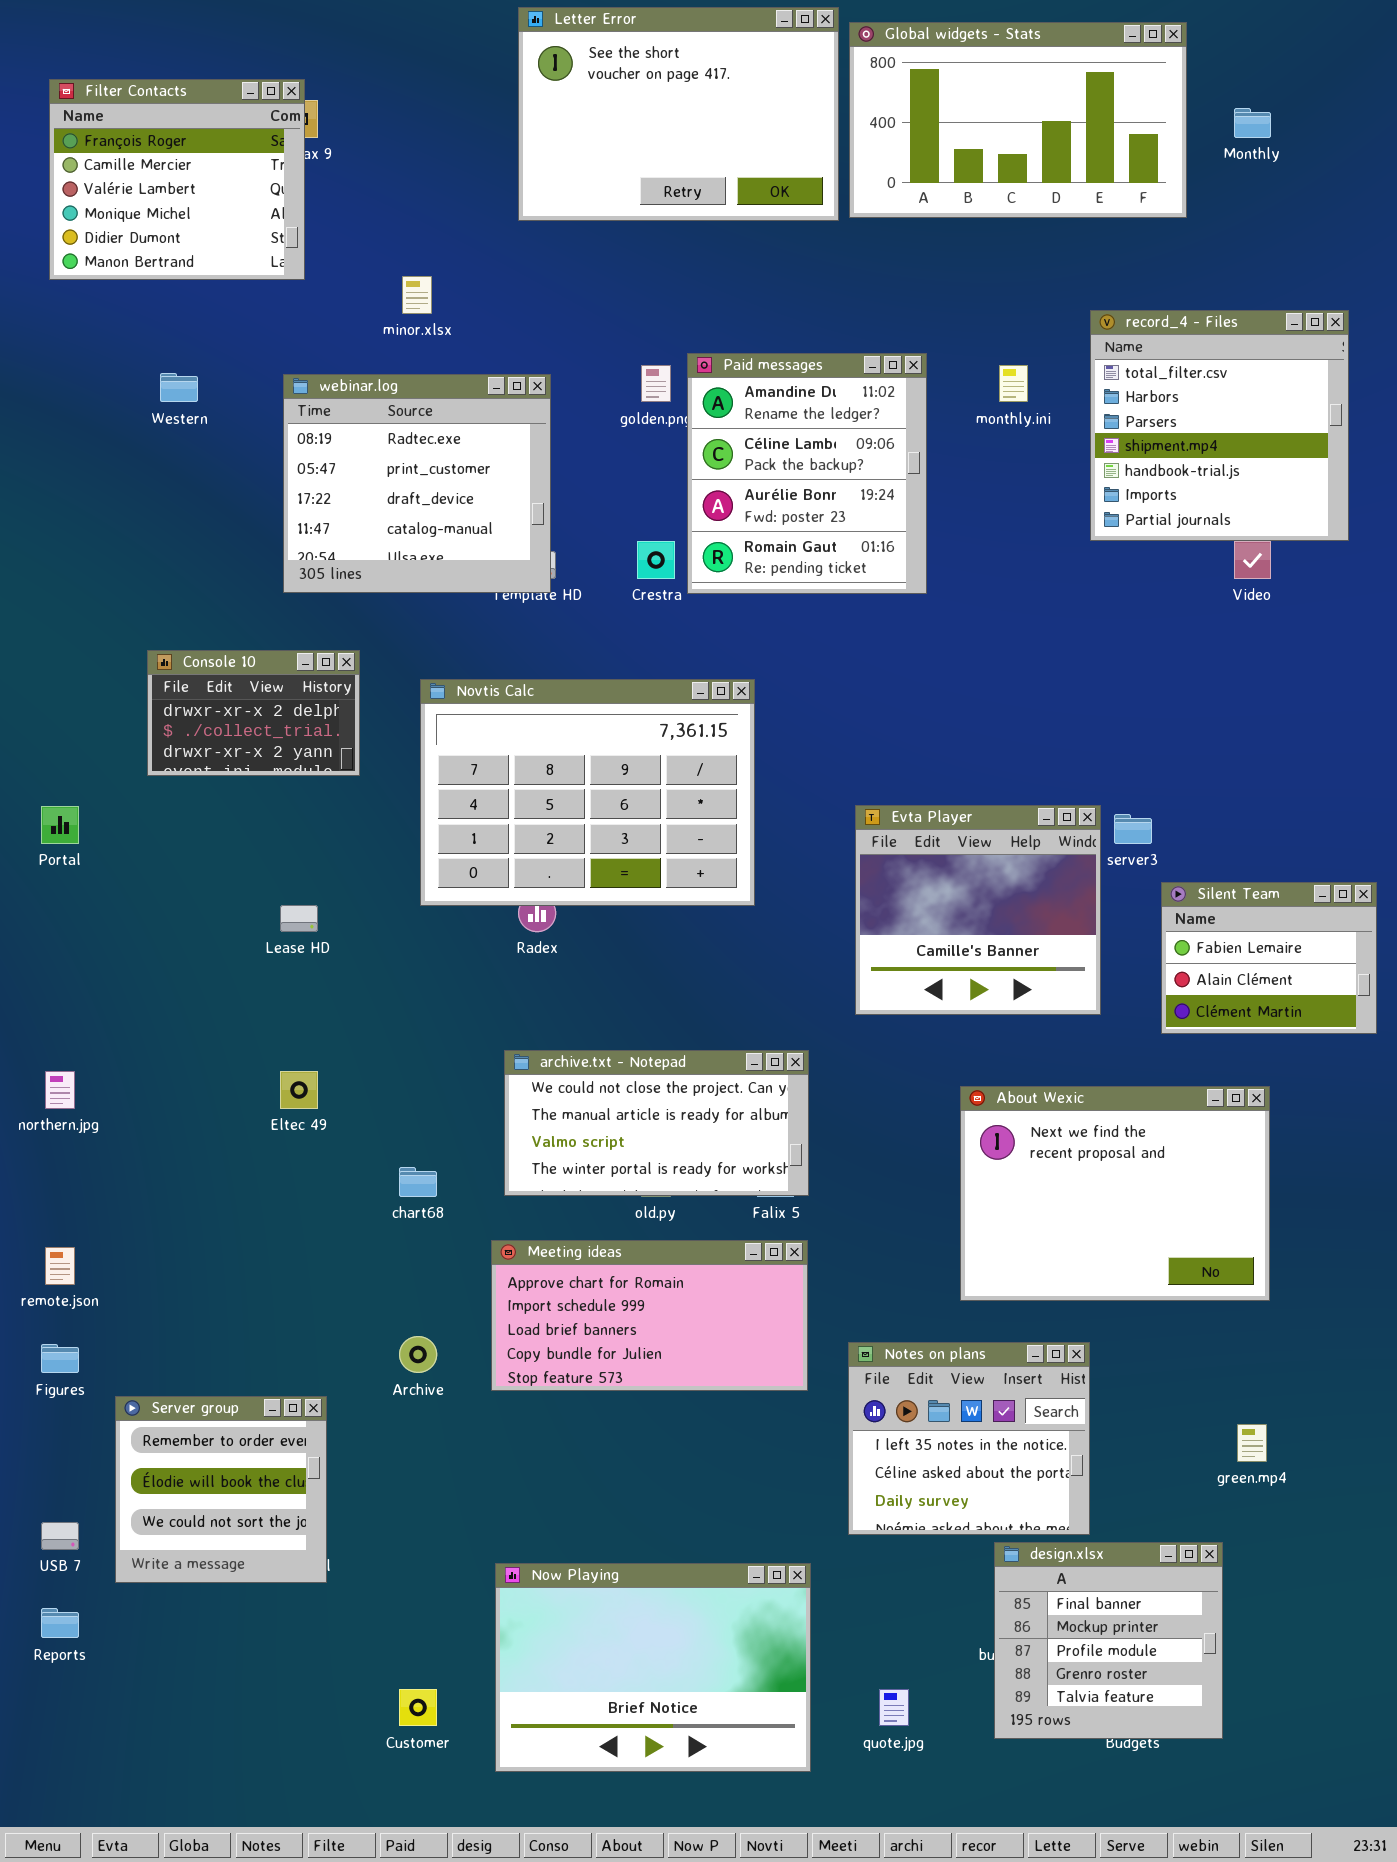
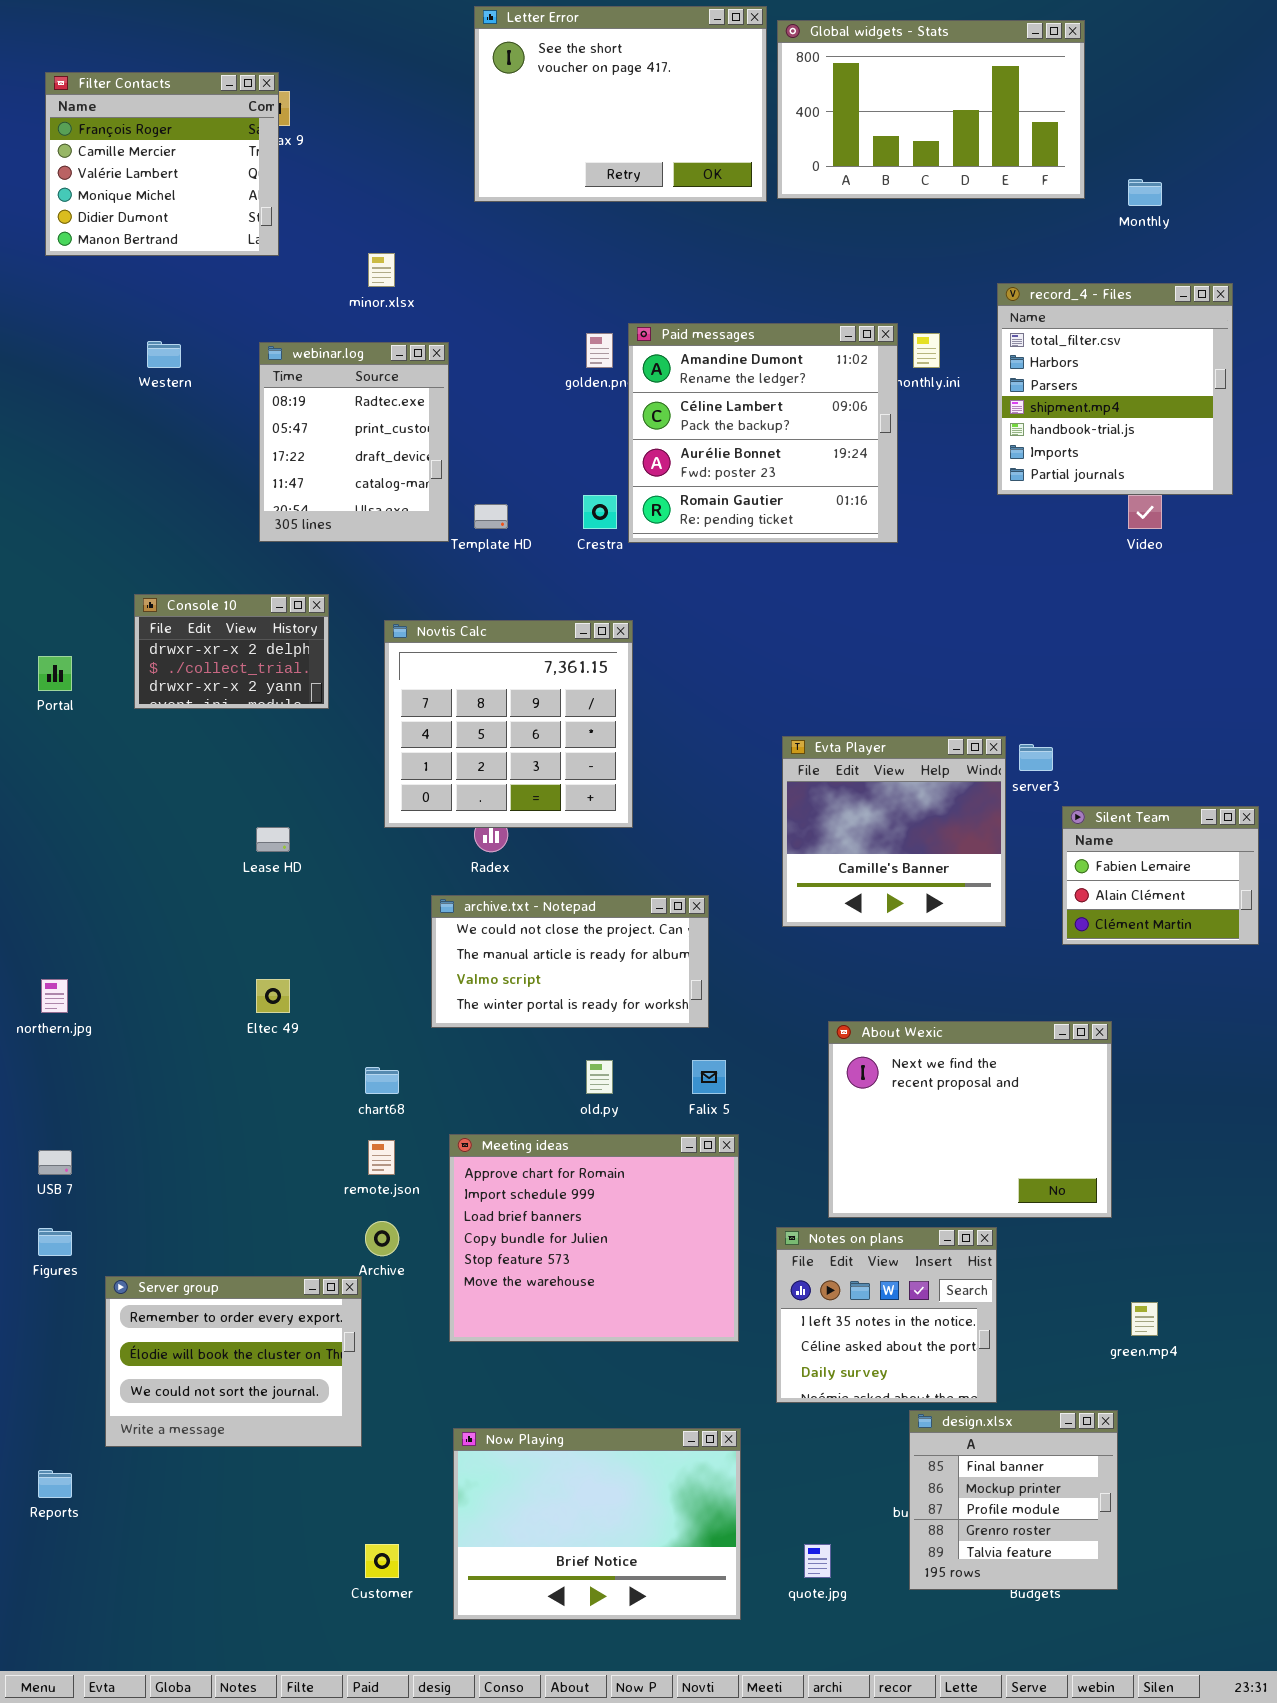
Monthly: [1234,108,1271,138] -> [1128,179,1162,206], moved
Paid messages: [687,353,927,594] -> [628,323,898,543], resized
webinar.log: [283,374,551,593] -> [259,342,449,542], resized
Novtis Calc: [420,679,755,906] -> [384,620,633,828], resized
Portal: [41,806,79,844] -> [38,656,72,691], moved
archive.txt - Notepad: [504,1050,809,1196] -> [431,895,709,1028], moved
About Wexic: [960,1086,1270,1301] -> [828,1021,1112,1218], moved
Meeting ideas: [491,1240,808,1391] -> [449,1134,739,1342], resized
remote.json: [45,1247,75,1285] -> [368,1140,395,1175], moved
Server group: [115,1396,327,1583] -> [105,1276,362,1447], resized
USB 7: [41,1522,79,1550] -> [38,1150,72,1175], moved

